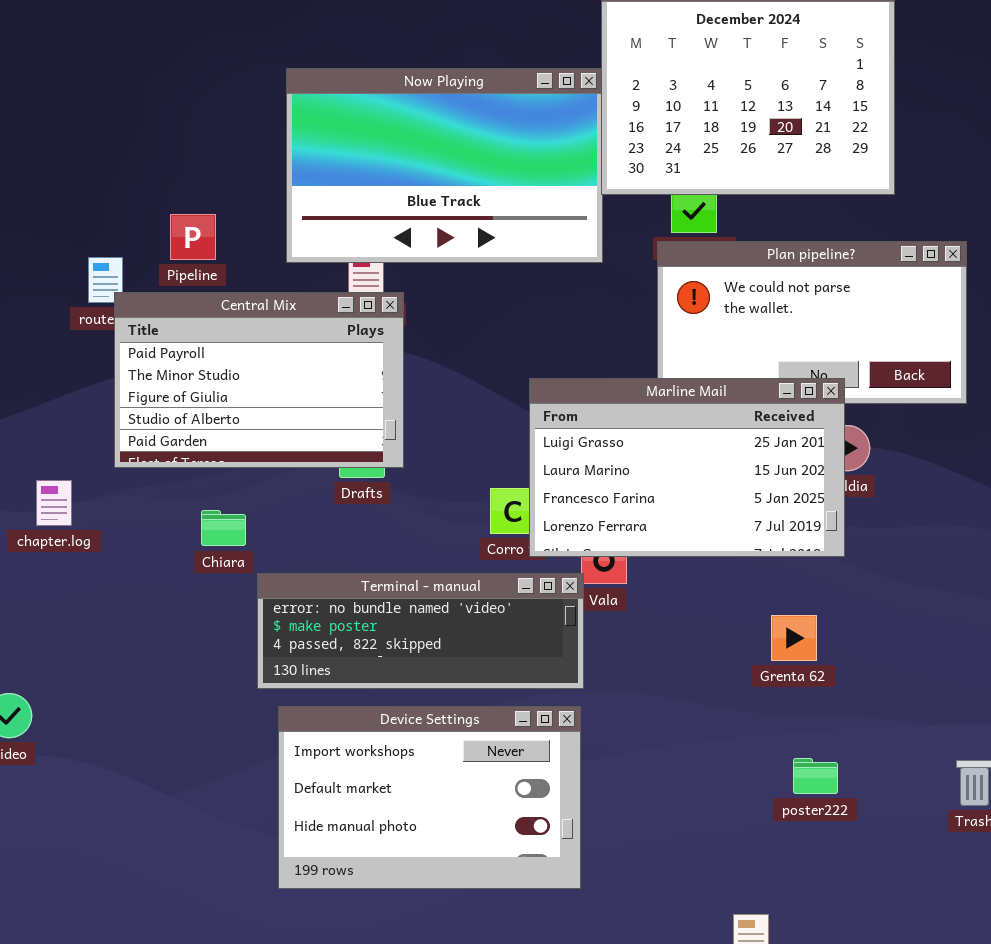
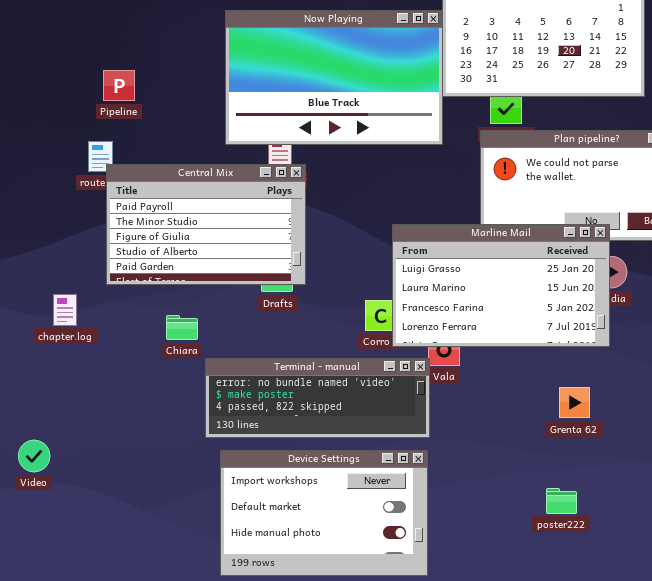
Pipeline: [170,214,216,260] -> [103,70,135,101], moved
poster222: [793,758,838,794] -> [546,488,577,514], moved

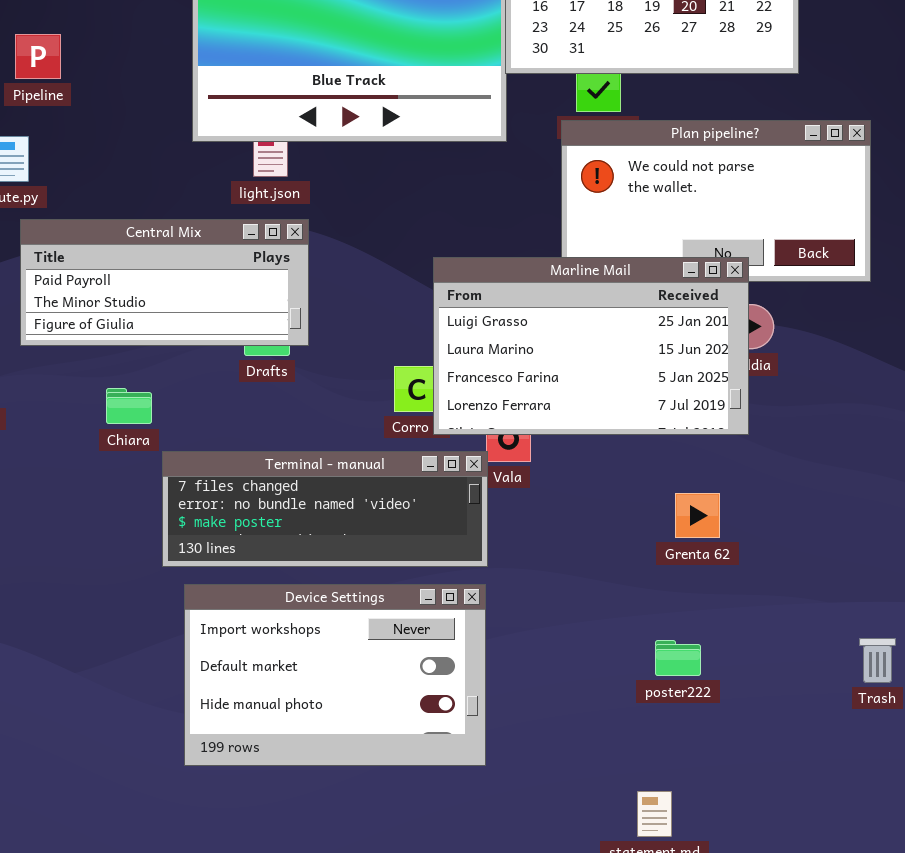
Central Mix: [106,164,306,285] -> [20,219,309,346], resized
Terminal - manual: [205,358,430,438] -> [162,451,488,567], scrolled up 1 row

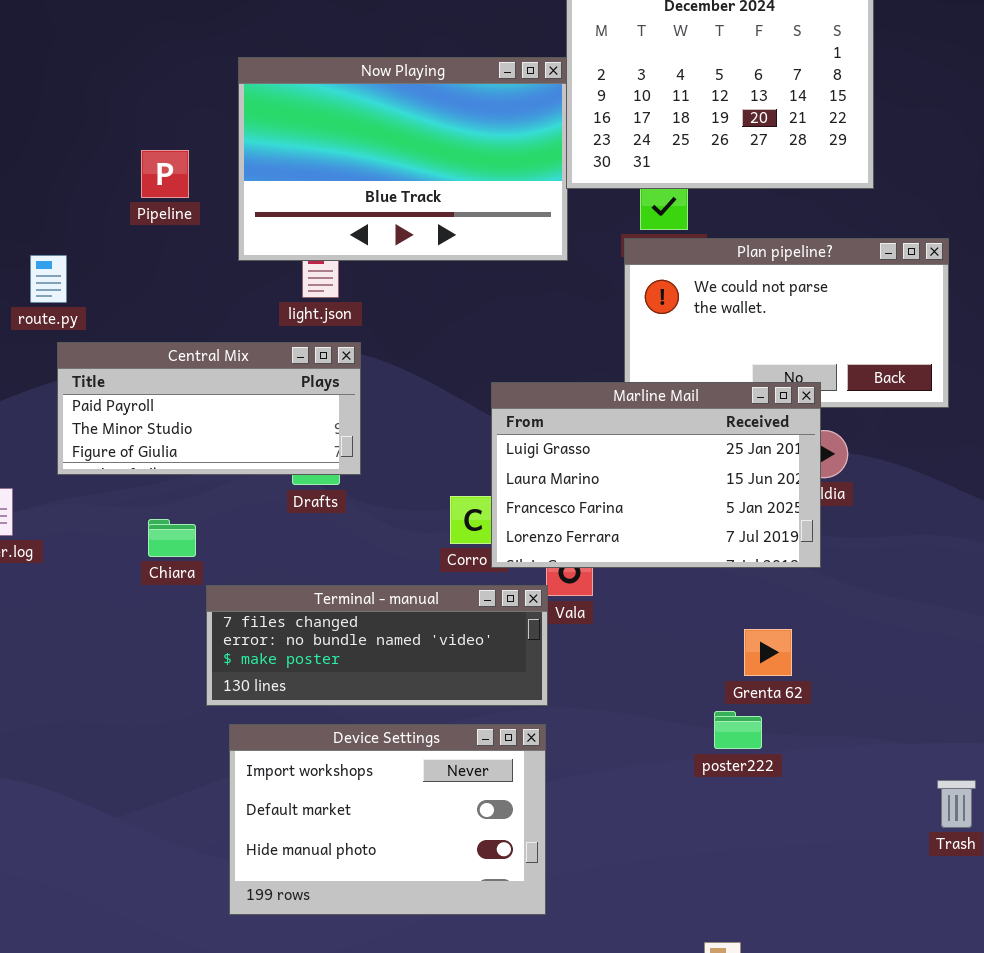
Pipeline: [15,34,61,79] -> [141,150,189,198], moved
poster222: [655,640,701,676] -> [714,711,762,749], moved

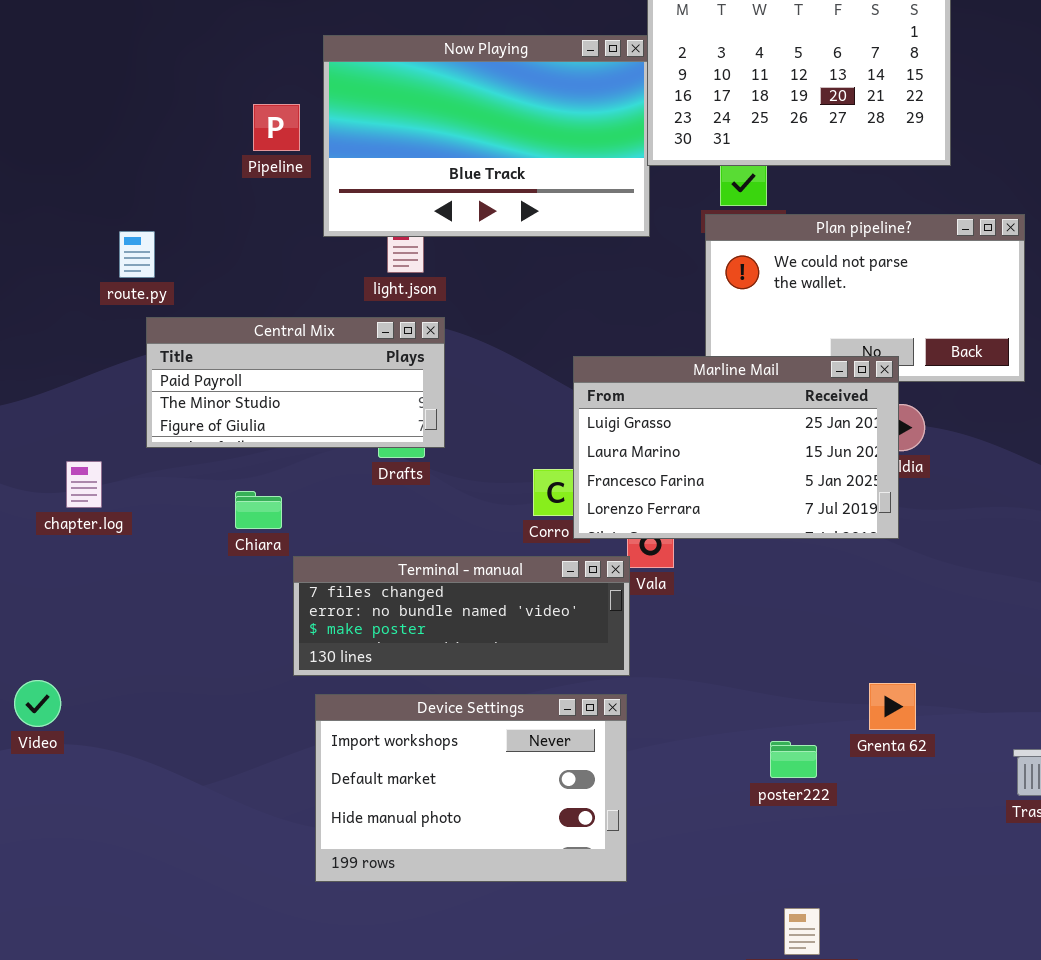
Pipeline: [141,150,189,198] -> [253,104,300,151], moved
Grenta 62: [744,629,792,676] -> [869,683,916,730], moved
poster222: [714,711,762,749] -> [770,741,817,778], moved

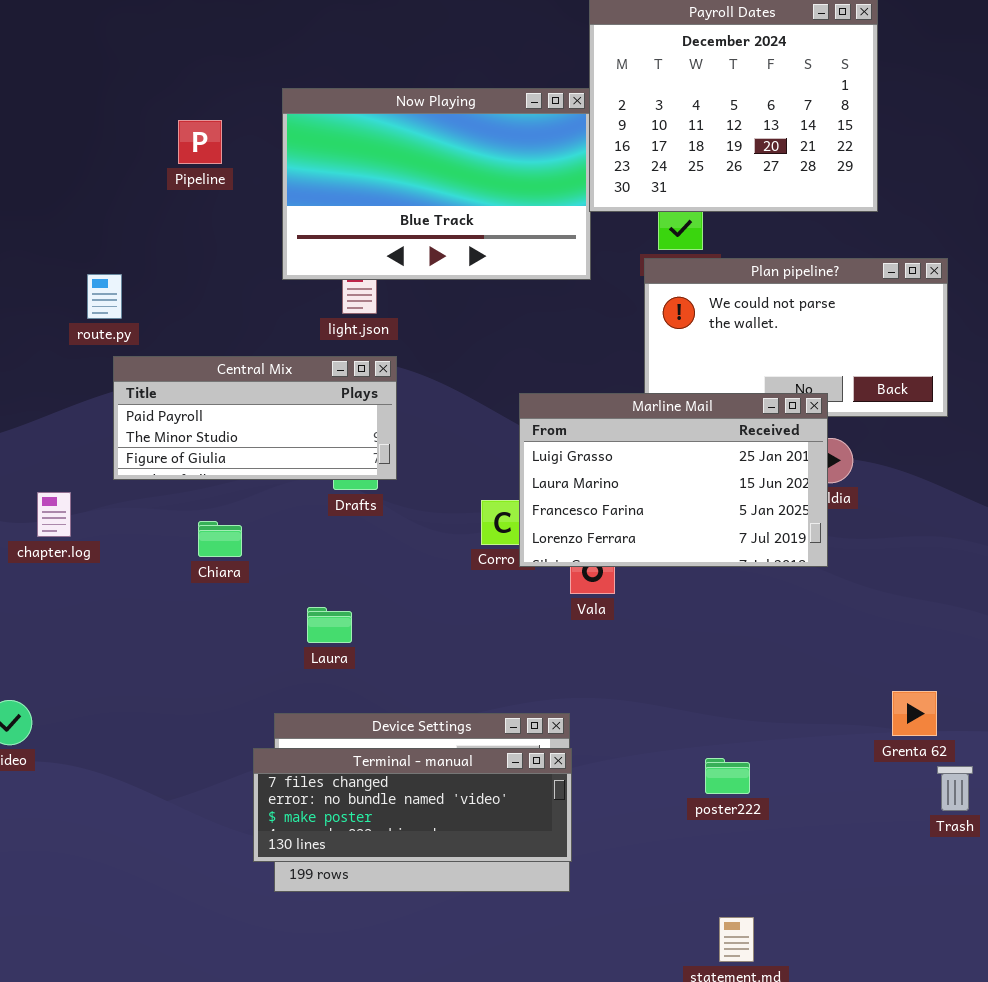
Pipeline: [253,104,300,151] -> [178,120,222,164], moved
Terminal - manual: [293,556,630,676] -> [253,748,572,862], moved
Grenta 62: [869,683,916,730] -> [892,691,937,736], moved

